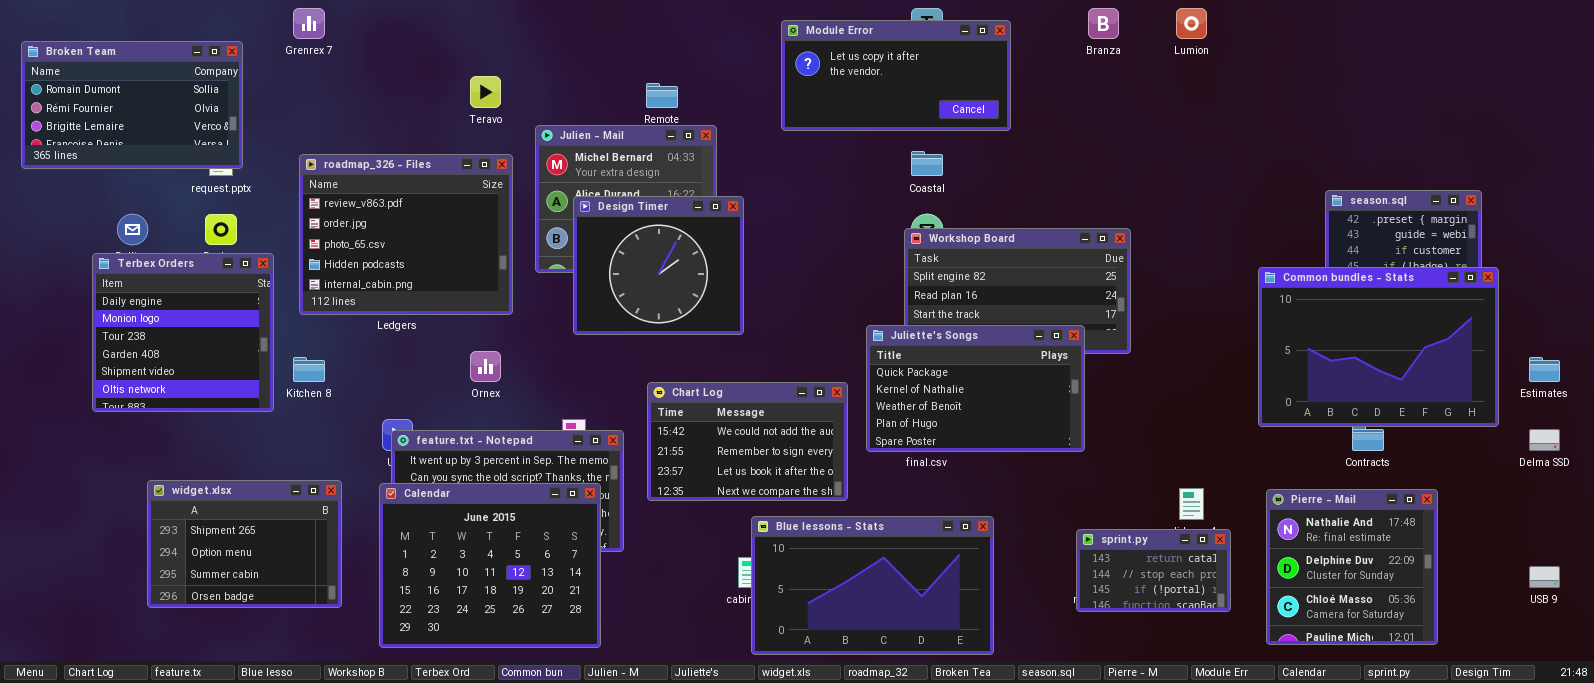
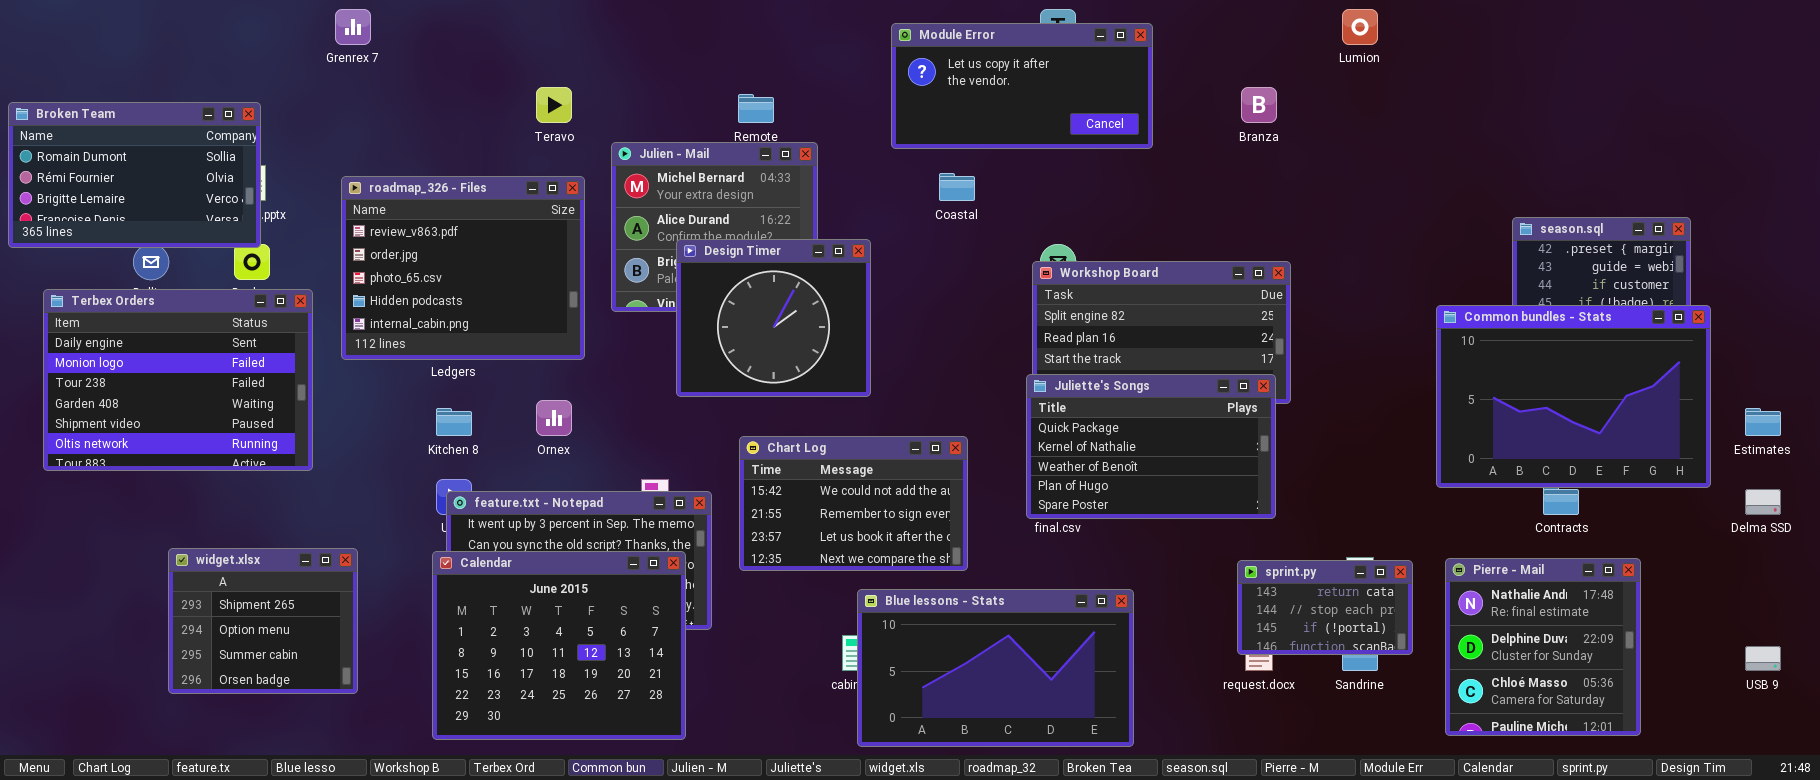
Branza: [1088,8,1119,39] -> [1241,87,1277,123], moved
Broken Team: [21,41,243,169] -> [8,102,261,248], moved
Coastal: [911,151,943,176] -> [939,173,975,201], moved
Design Timer: [573,196,744,335] -> [676,239,871,397], moved
Terbex Orders: [92,253,274,412] -> [43,289,313,471], resized
Juliette's Songs: [866,325,1085,452] -> [1026,374,1276,519], moved
Kitchen 8: [293,357,325,382] -> [436,408,472,436], moved
widget.xlsx: [147,480,342,608] -> [168,548,358,694], resized
sprint.py: [1076,529,1231,612] -> [1237,560,1413,655], moved

